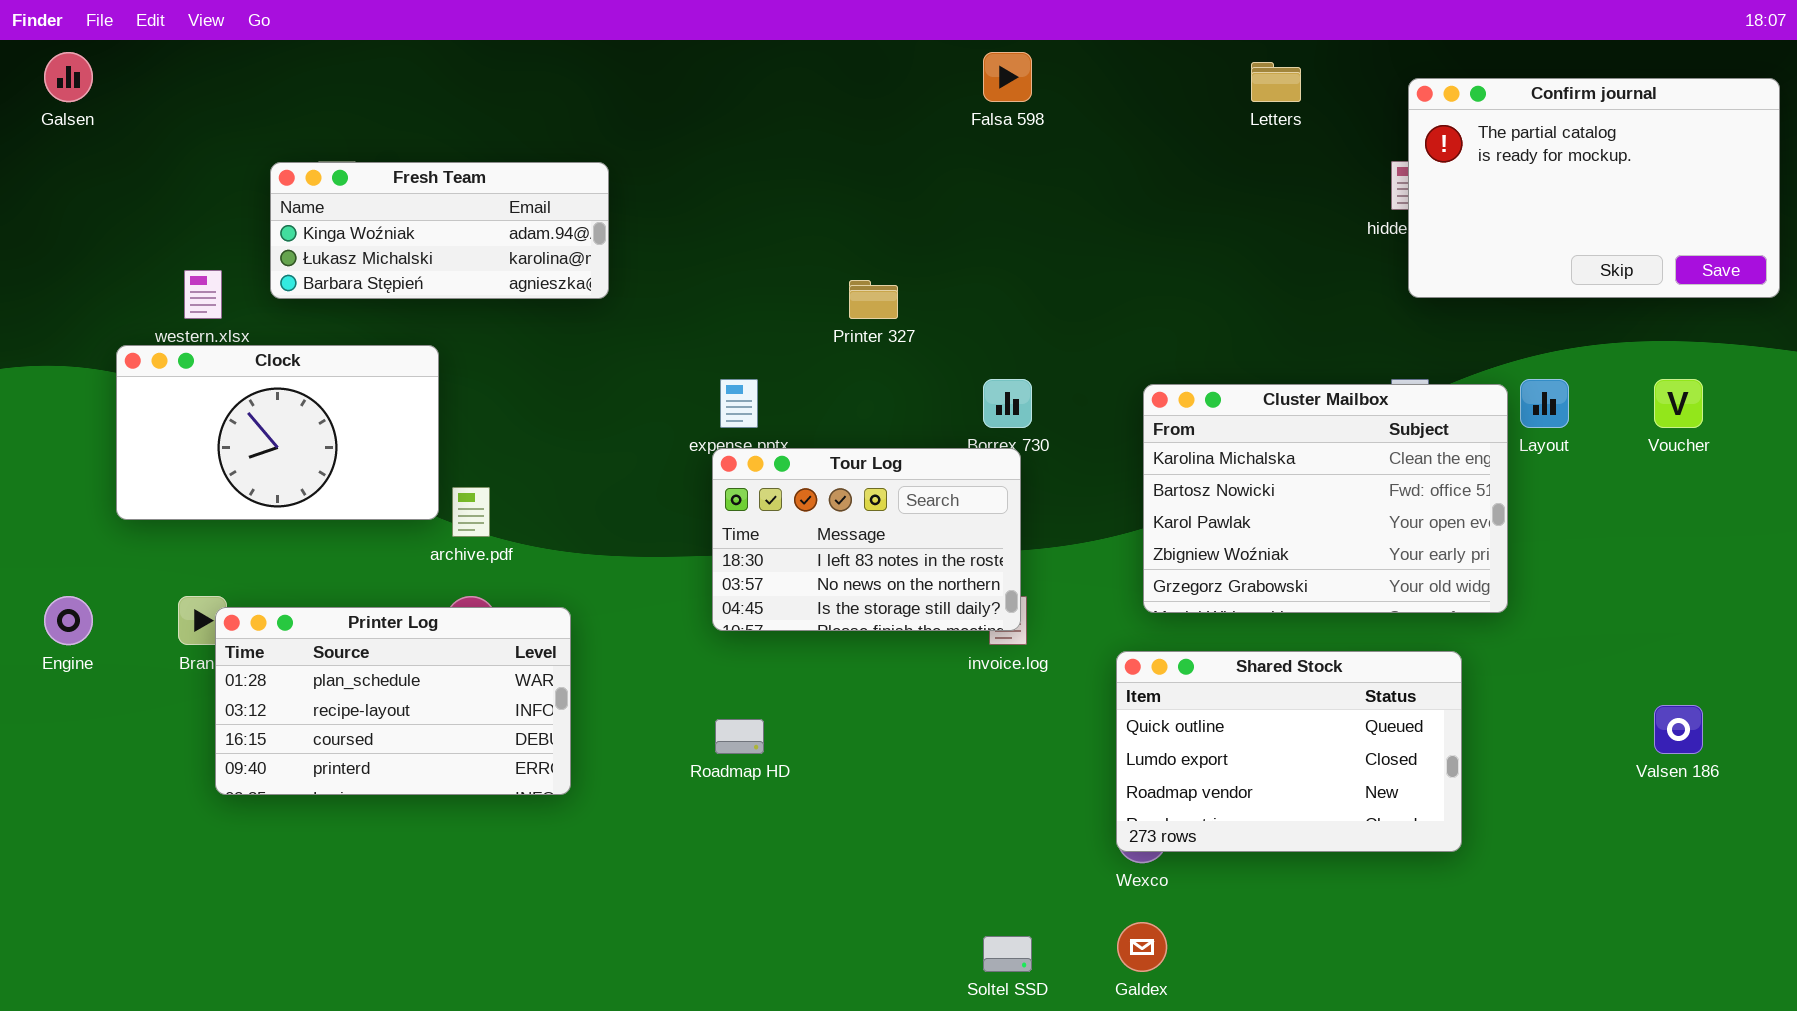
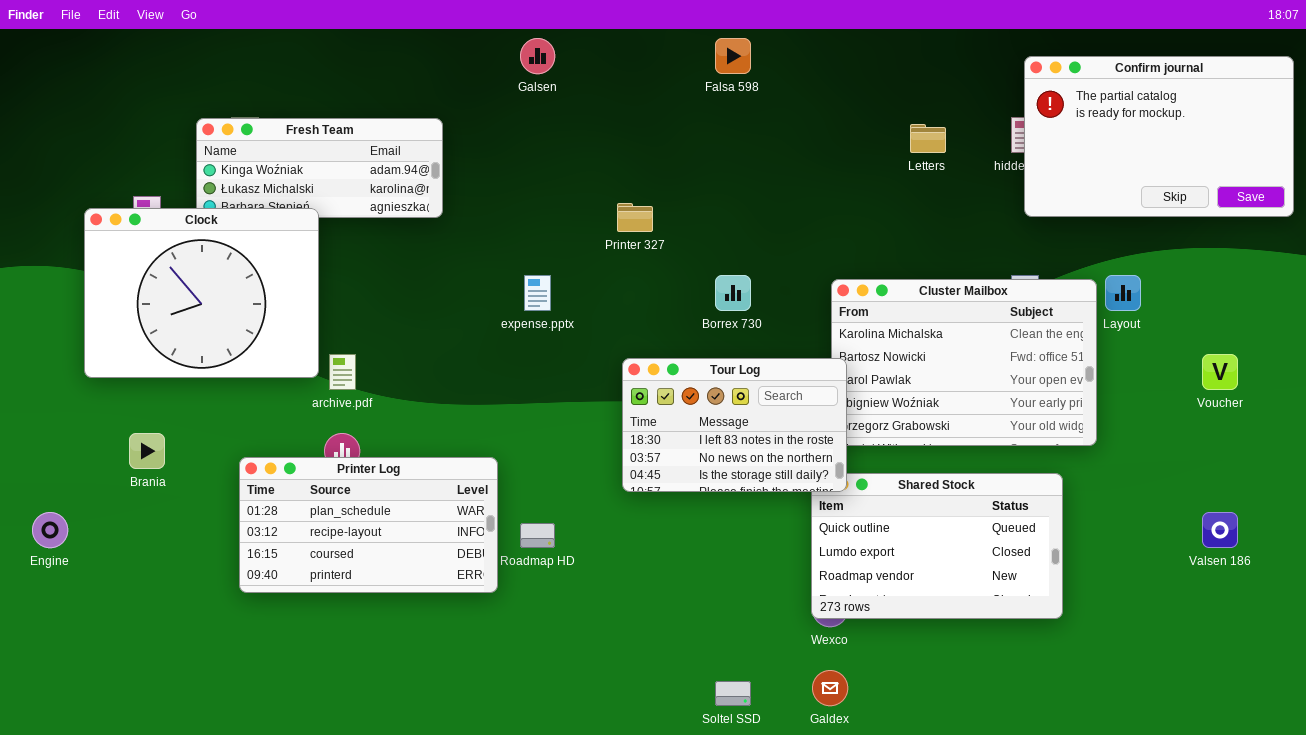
Galsen: [44,52,93,102] -> [520,38,555,74], moved
Letters: [1251,62,1301,102] -> [910,124,946,153], moved
Clock: [116,345,439,520] -> [84,208,319,378], resized
Voucher: [1654,379,1703,428] -> [1202,354,1238,390], moved
Tour Log: [712,448,1021,631] -> [622,358,847,492], moved
Engine: [44,596,93,645] -> [32,512,68,548], moved
Printer Log: [215,607,571,795] -> [239,457,498,593], moved

